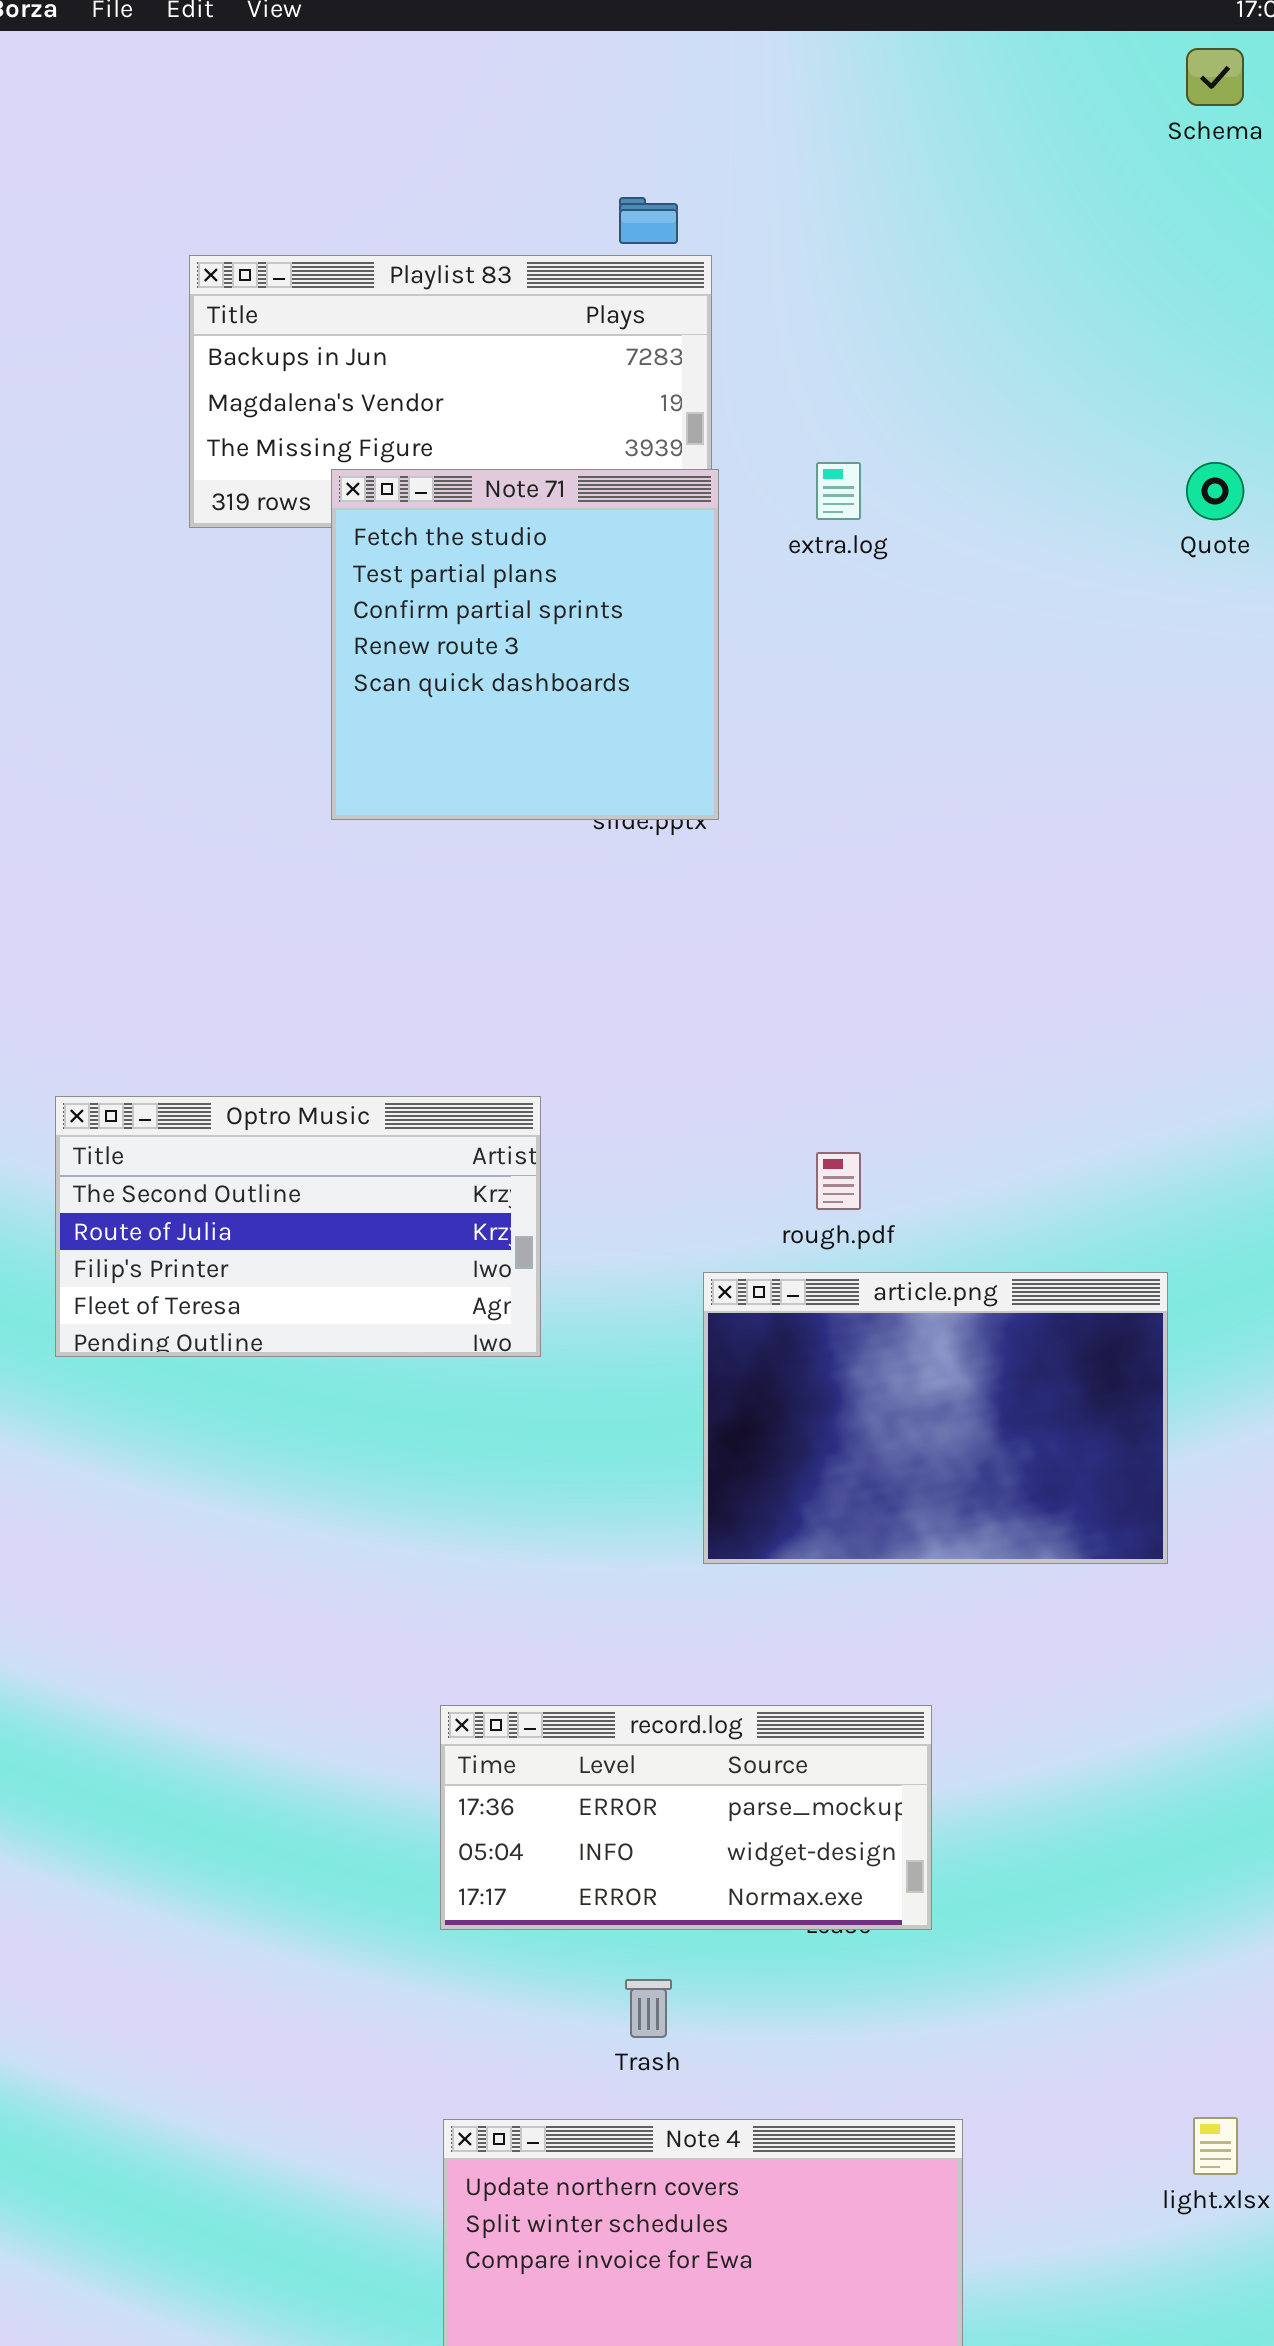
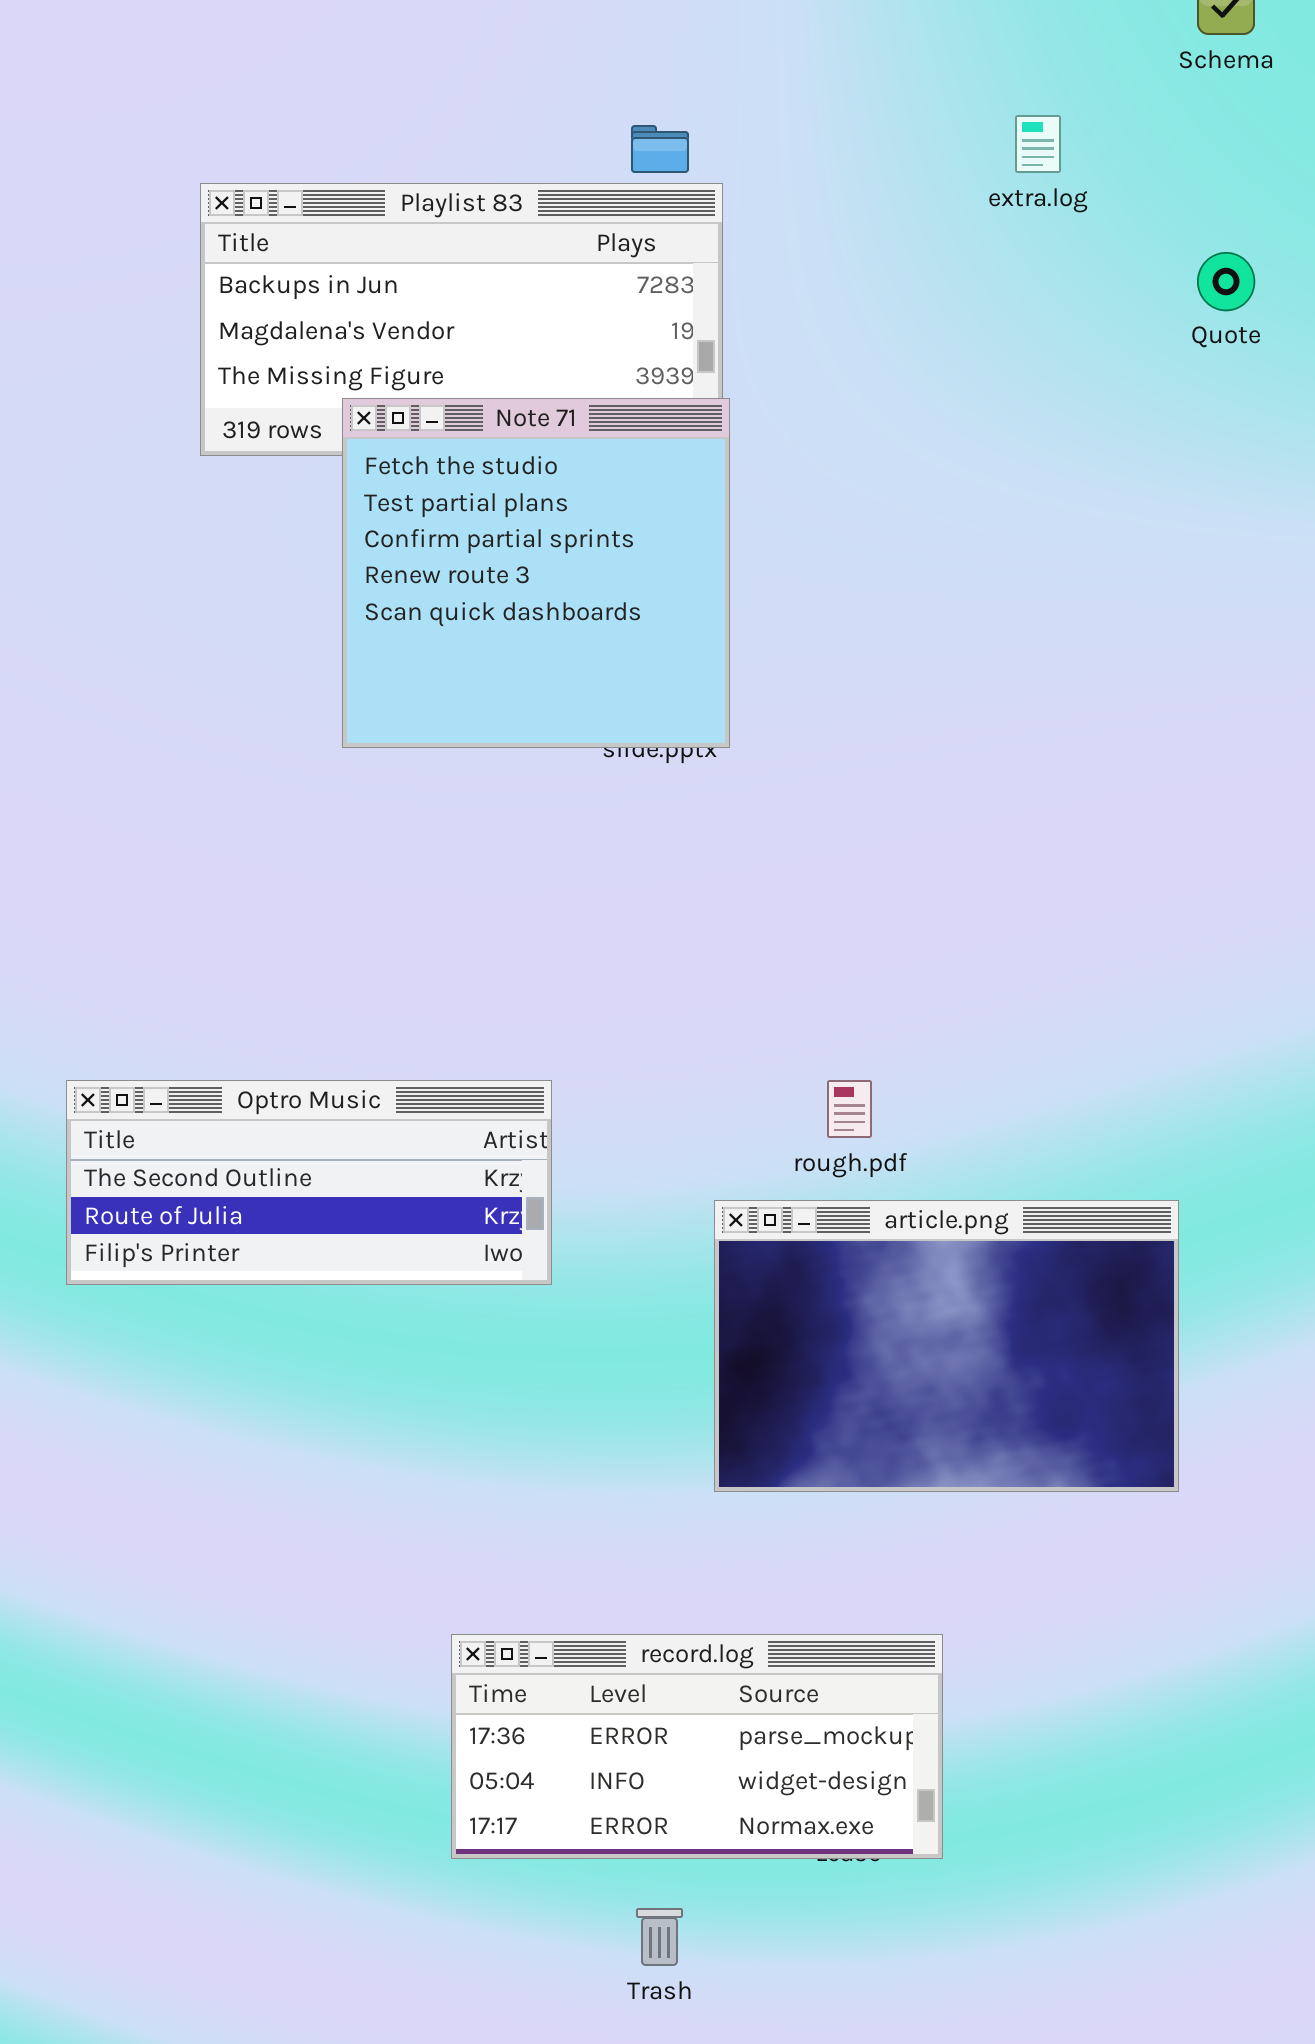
extra.log: [816,462,861,520] -> [1015,115,1061,173], moved
Quote: [1186,462,1244,520] -> [1197,252,1255,311], moved
Optro Music: [55,1096,541,1357] -> [66,1080,552,1285], resized

